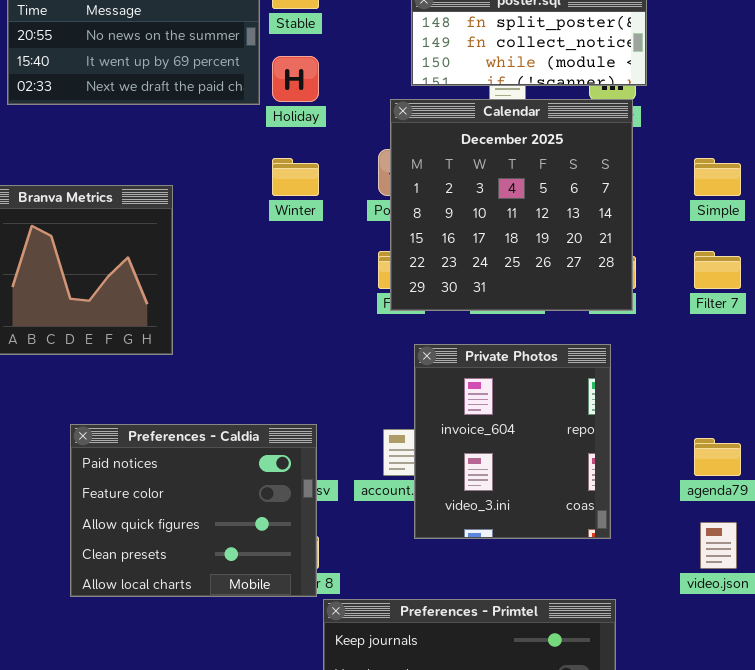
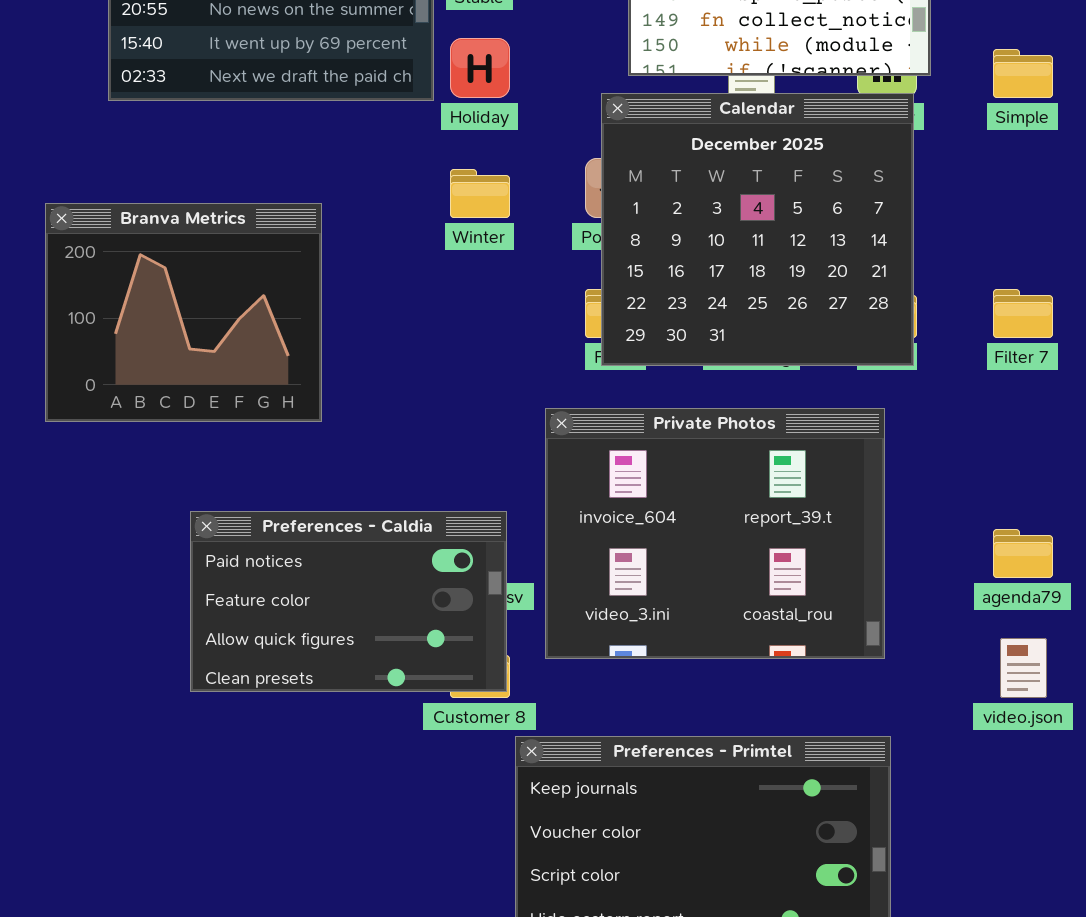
Simple: [694,158,741,196] -> [993,49,1053,98], moved
Private Photos: [414,344,611,539] -> [545,408,885,659], resized
Preferences - Caldia: [70,424,317,597] -> [190,511,507,692], resized

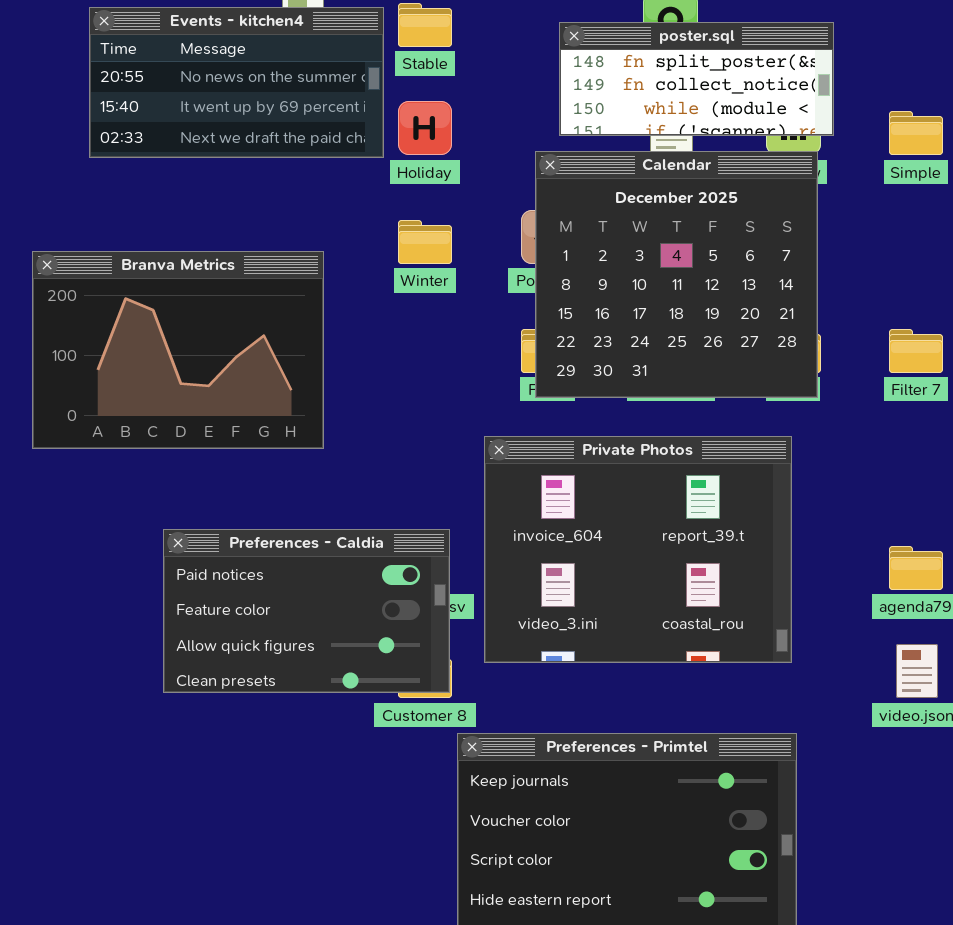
Branva Metrics: [45,203,322,422] -> [32,251,324,449], resized

